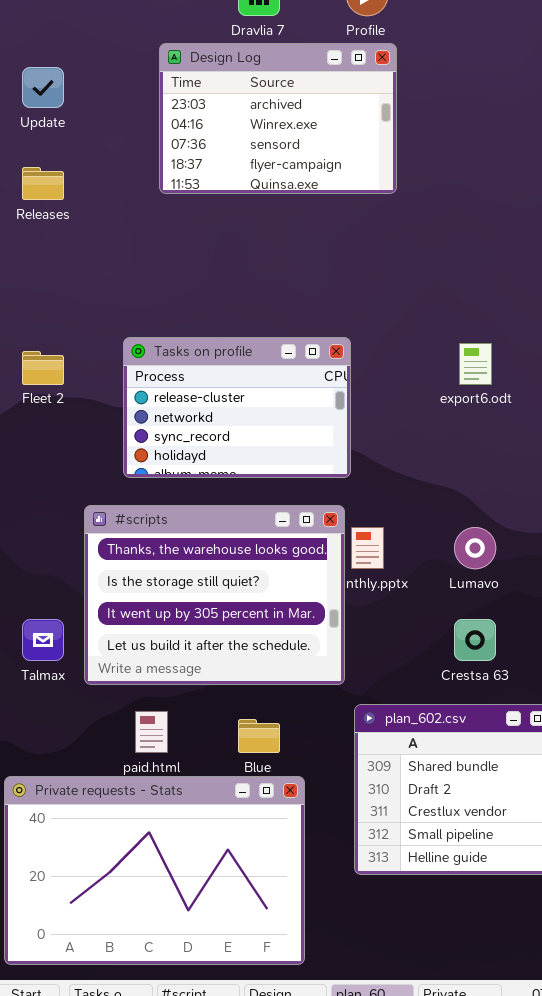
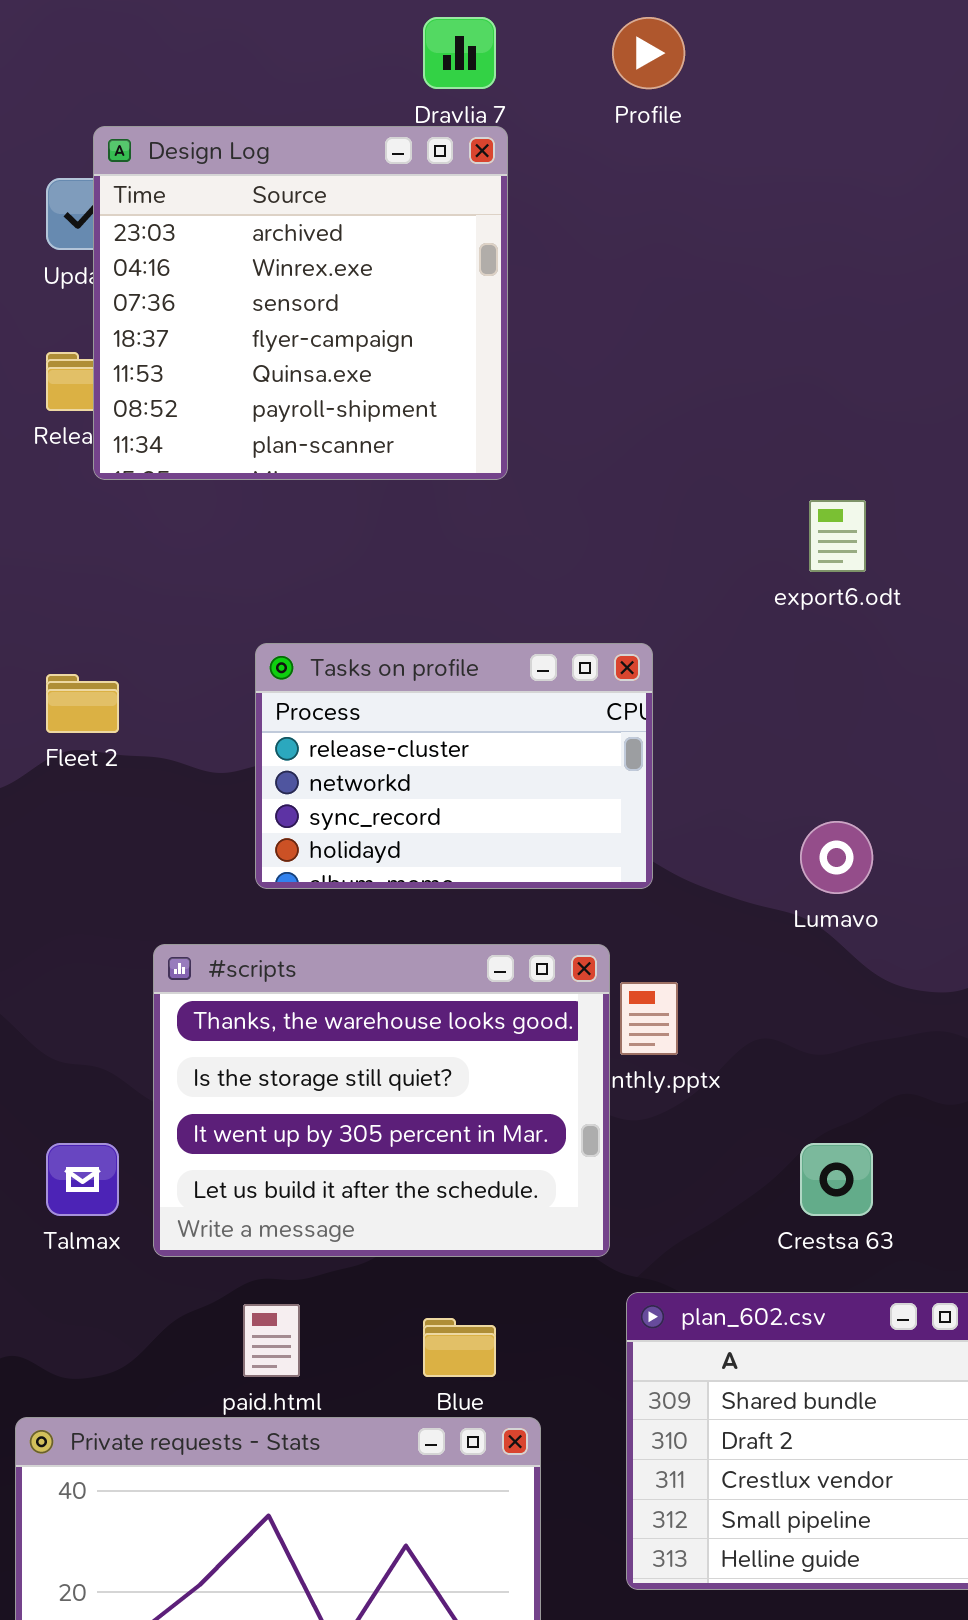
Design Log: [159,43,397,194] -> [93,126,508,480], moved, resized
Tasks on profile: [123,337,351,478] -> [255,643,653,889], moved
export6.odt: [459,343,492,385] -> [809,500,866,572], moved
Lumavo: [454,527,496,569] -> [800,821,873,894], moved

